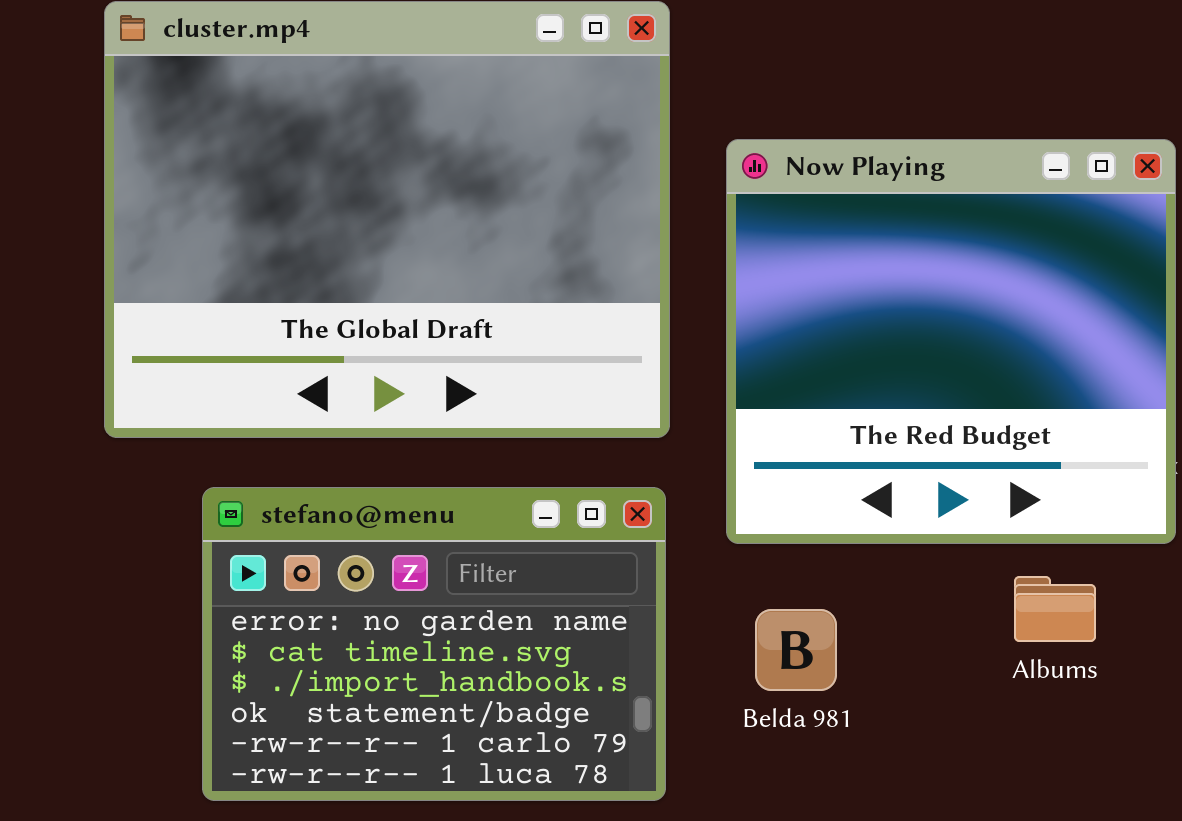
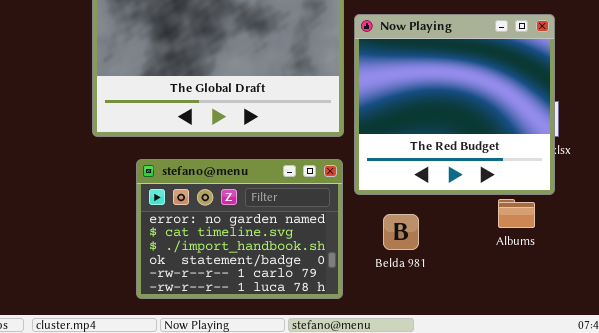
Now Playing: [726,139,1176,544] -> [354,14,555,195], moved

